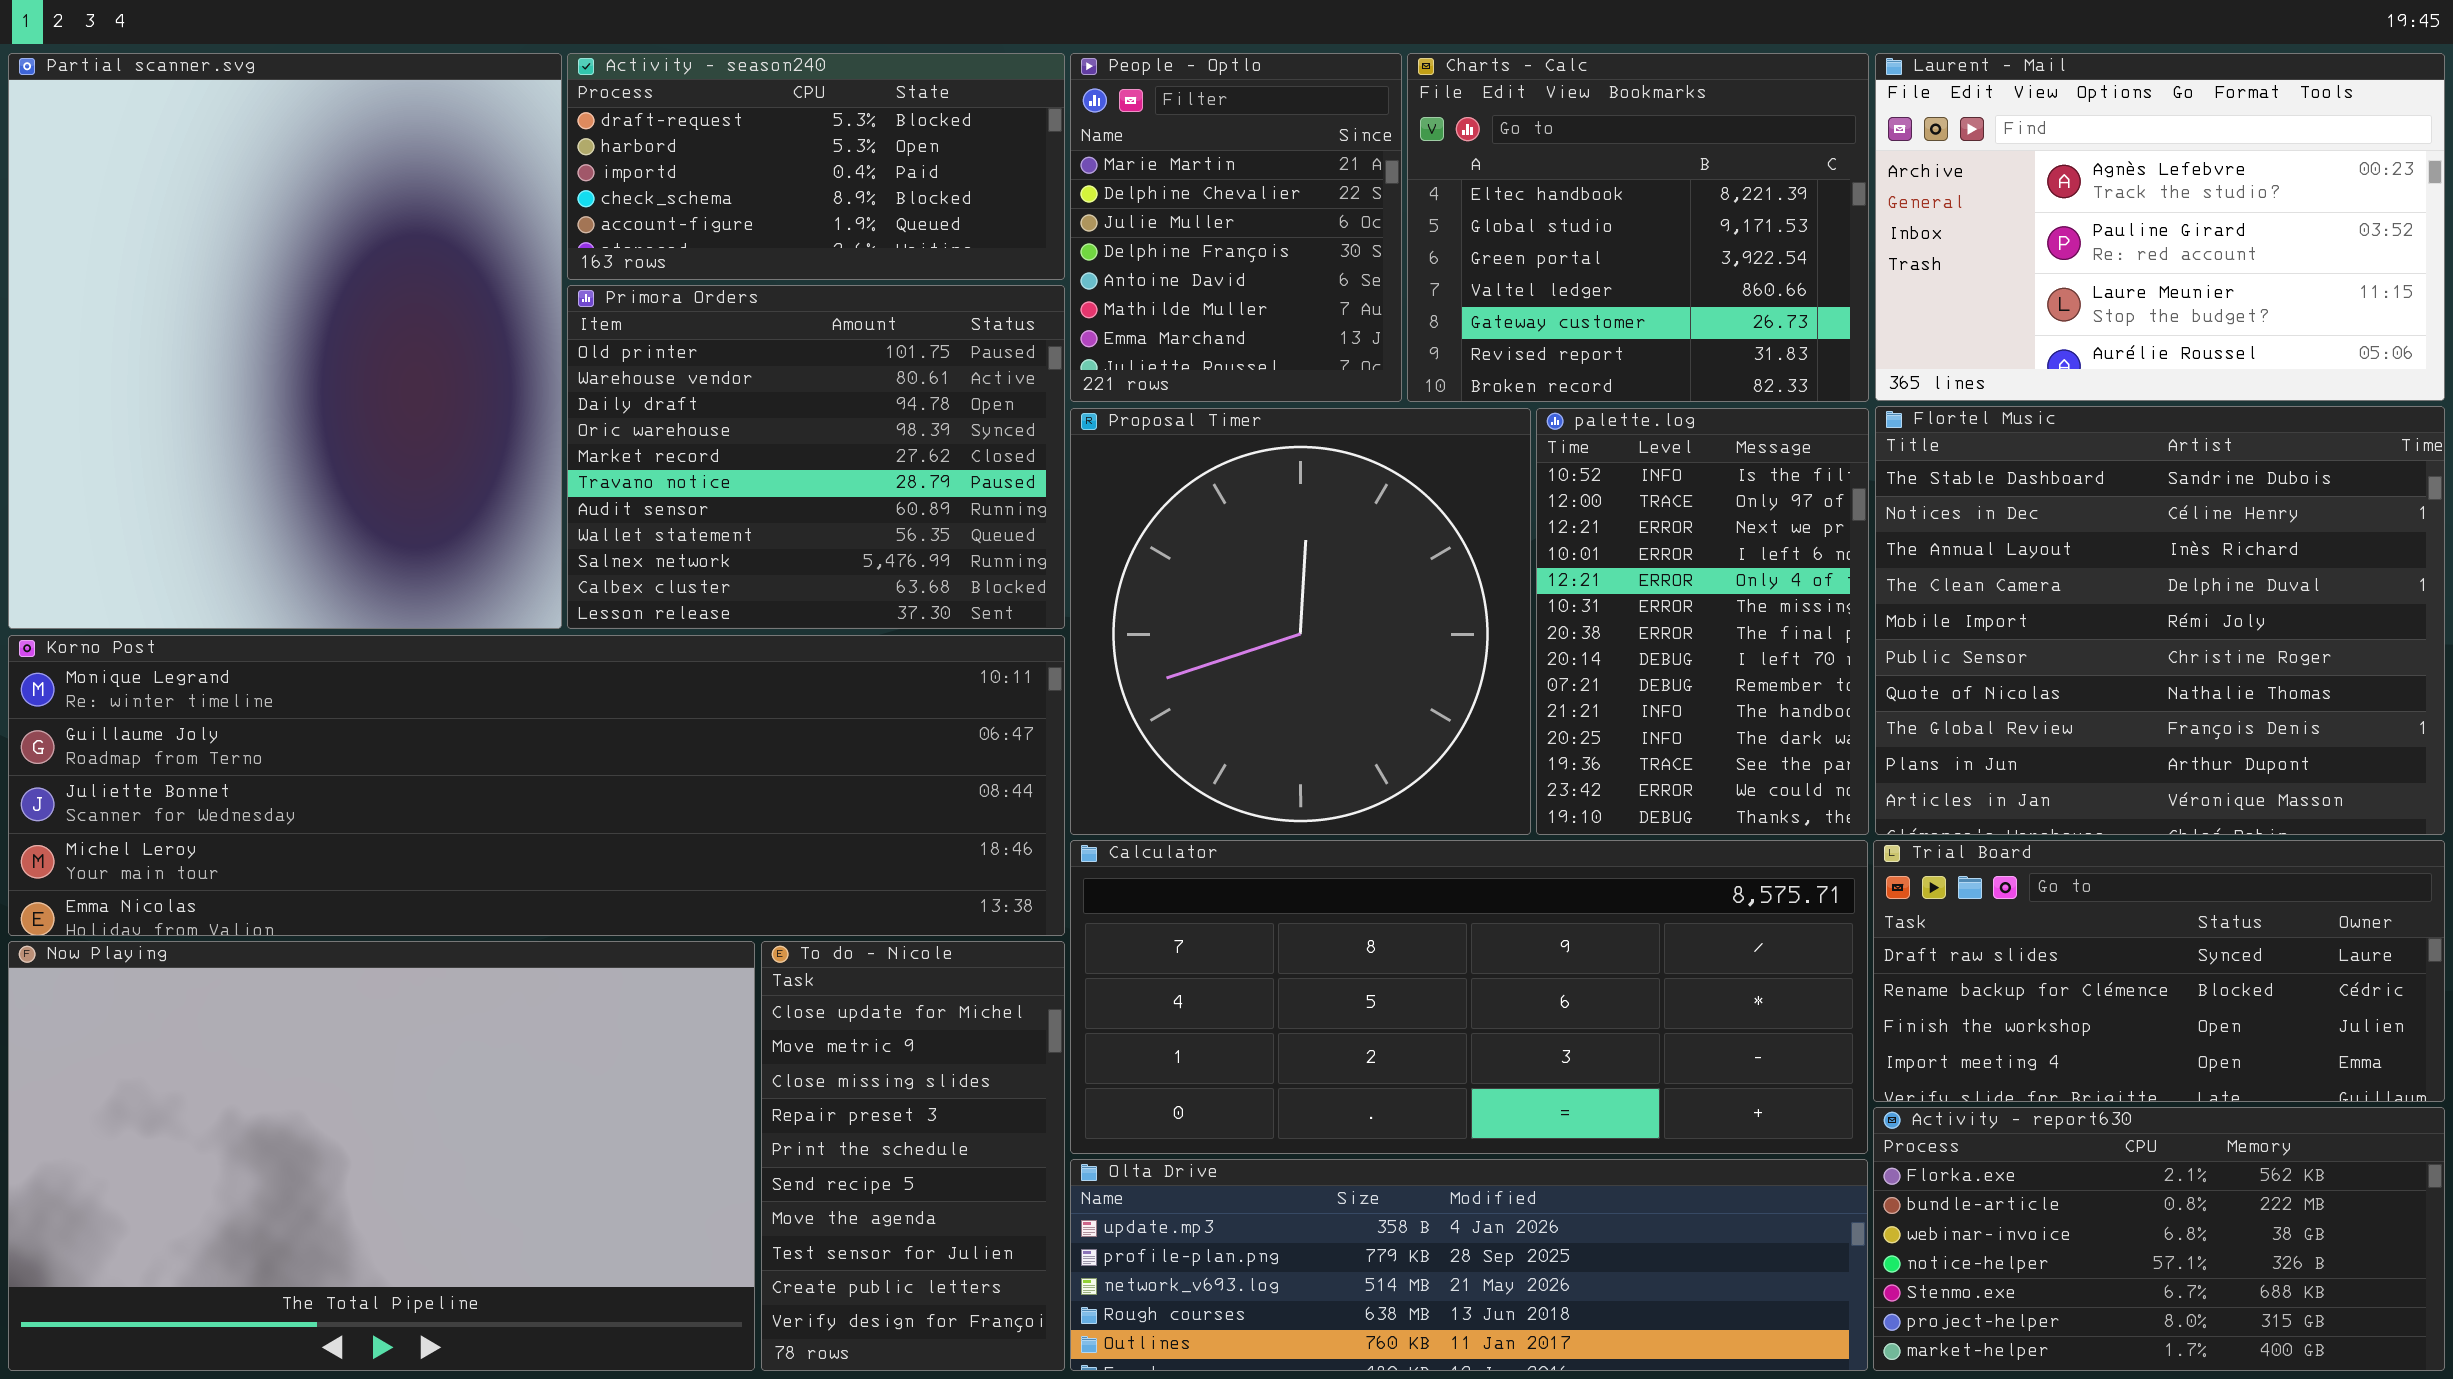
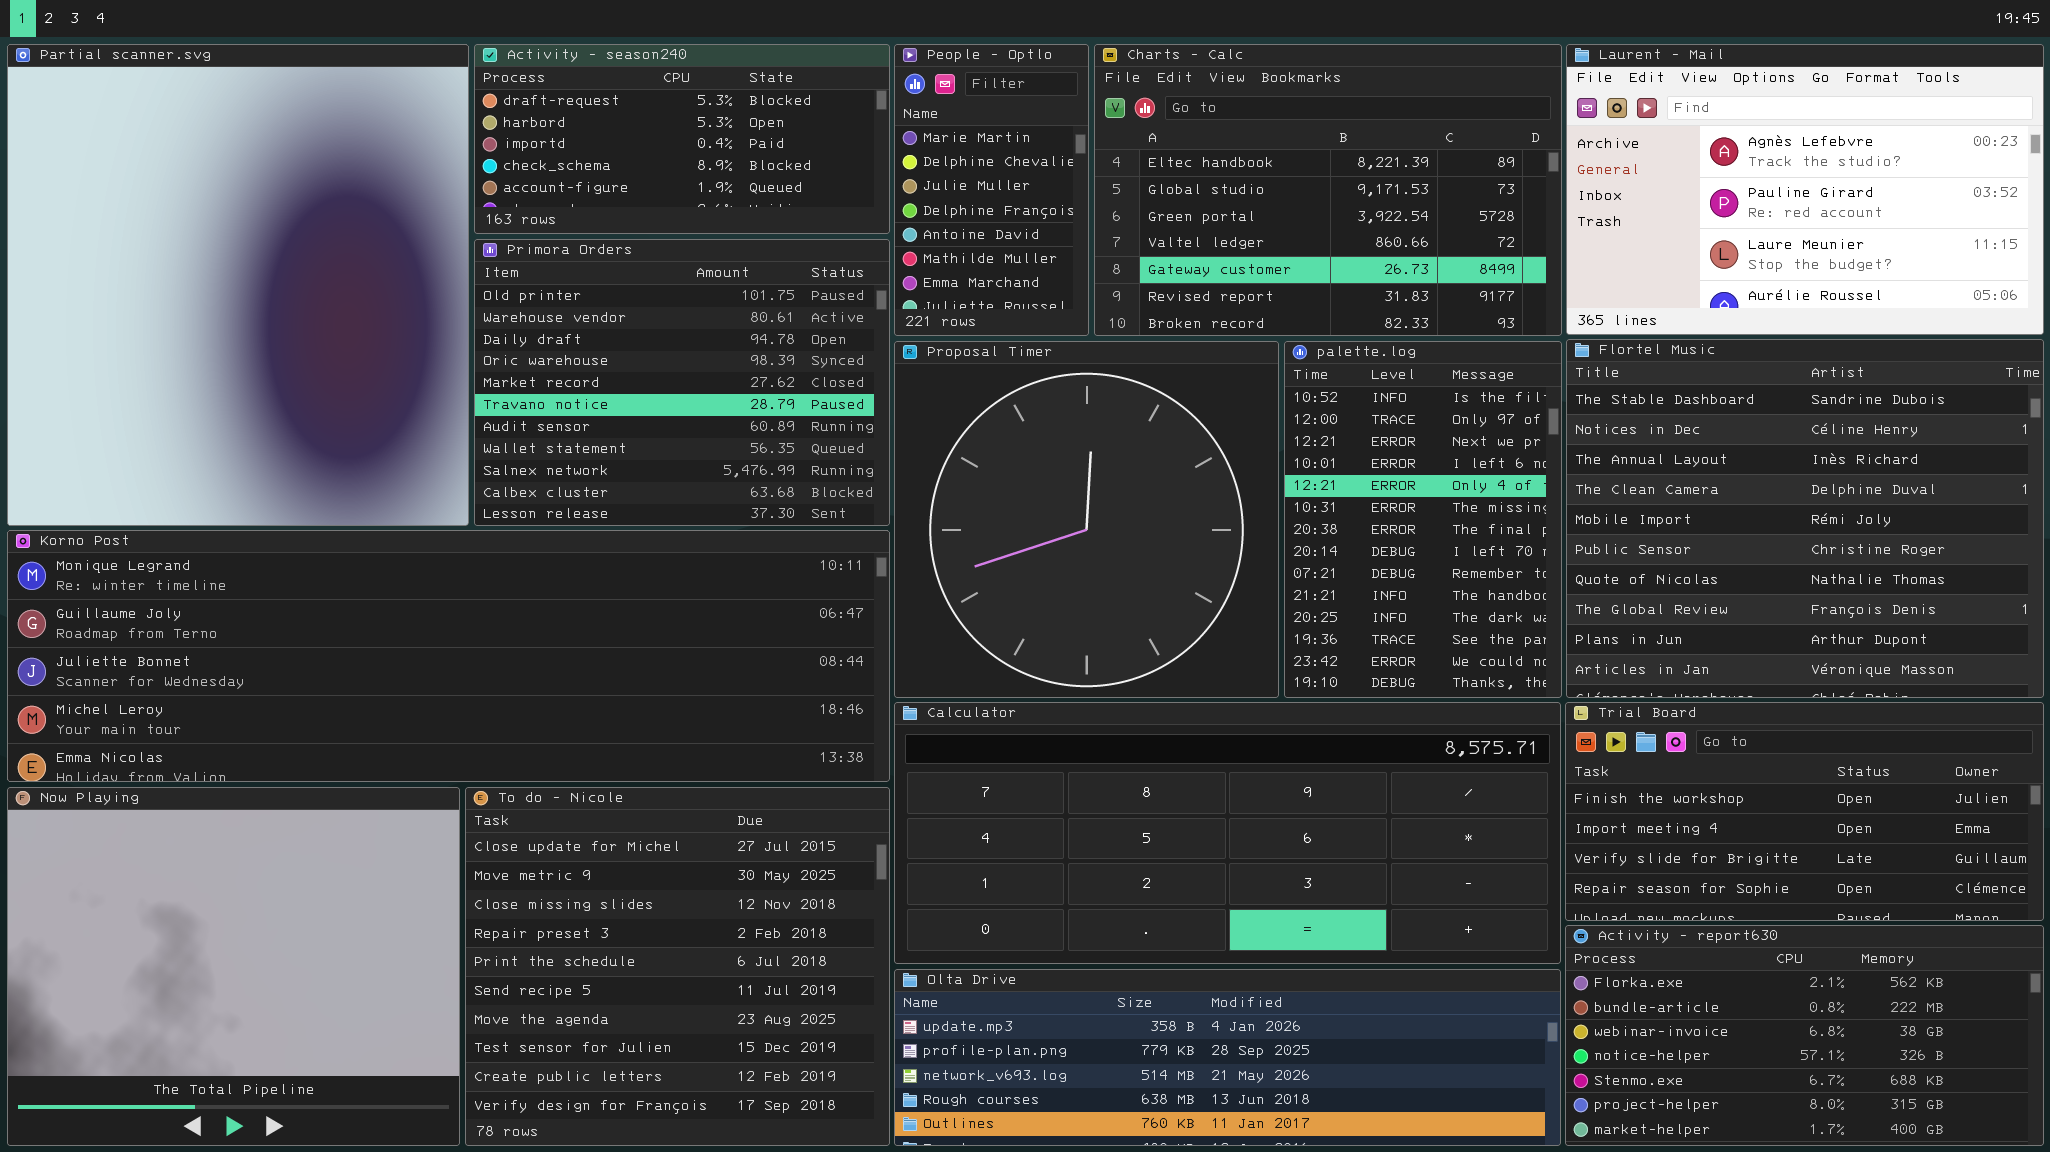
People - Optlo: [1070,53,1402,402] -> [894,44,1089,336], resized
Charts - Calc: [1407,53,1869,402] -> [1094,44,1562,336], resized
Trial Board: [1873,840,2445,1102] -> [1565,702,2044,921], scrolled down 2 rows
Now Playing: [8,941,755,1371] -> [7,787,460,1146], resized
To do - Nicole: [761,941,1065,1371] -> [465,787,890,1146], resized

